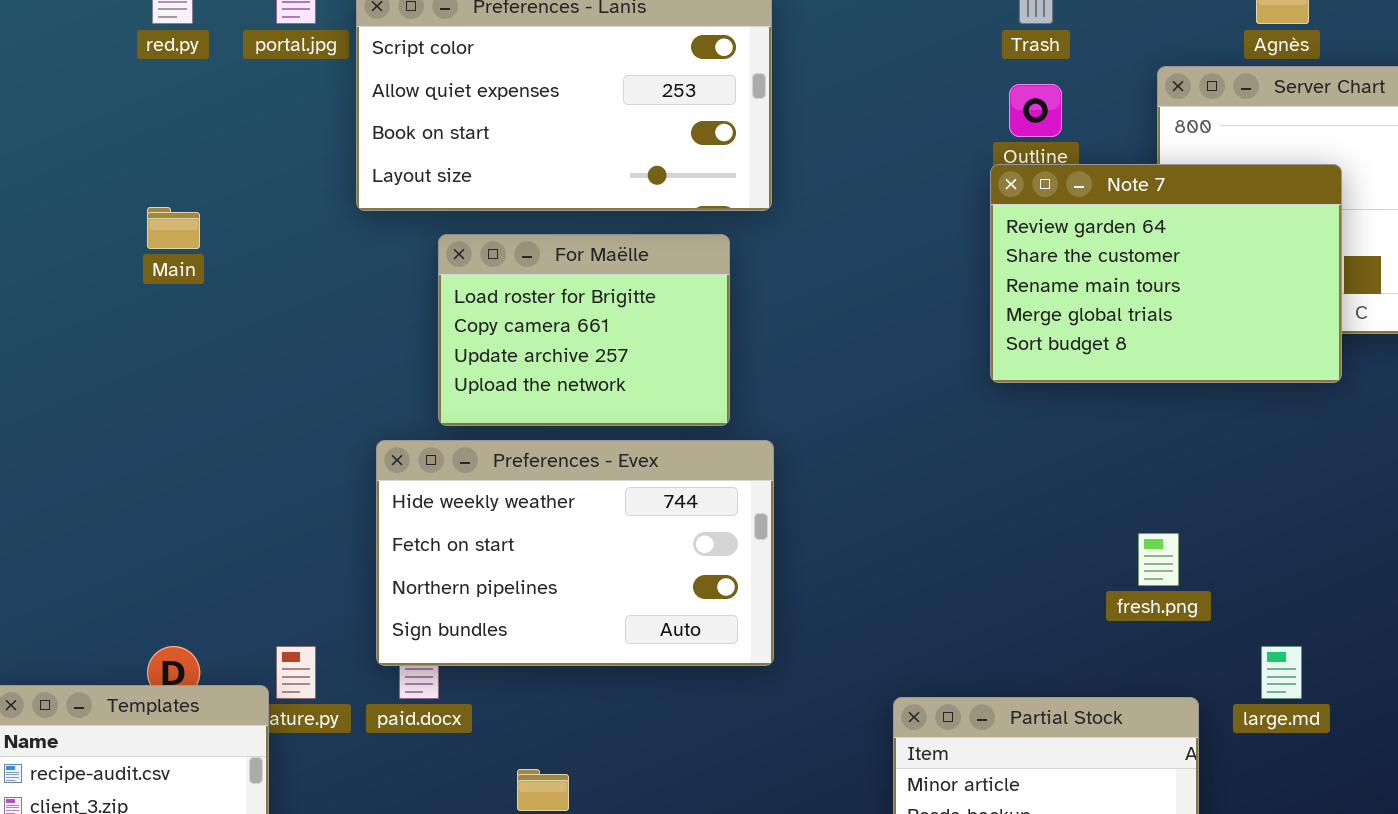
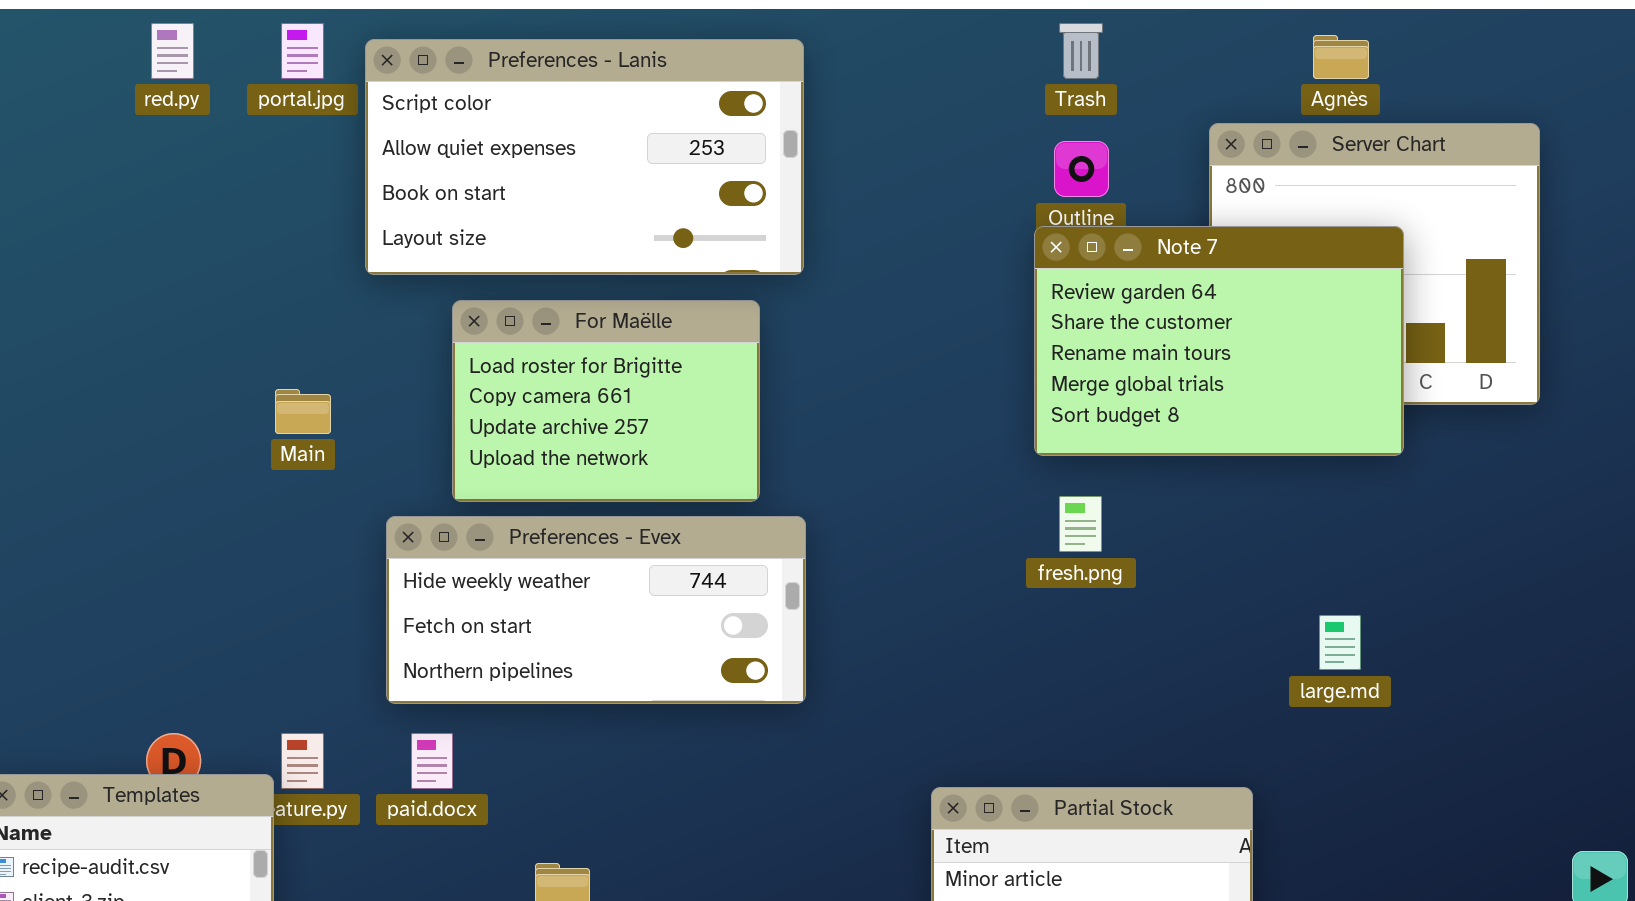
Main: [147,207,200,249] -> [275,389,331,434], moved
Preferences - Evex: [376,440,774,666] -> [386,516,806,704], resized
fresh.png: [1138,533,1179,586] -> [1059,496,1102,552], moved
large.md: [1261,646,1302,699] -> [1319,615,1361,670], moved

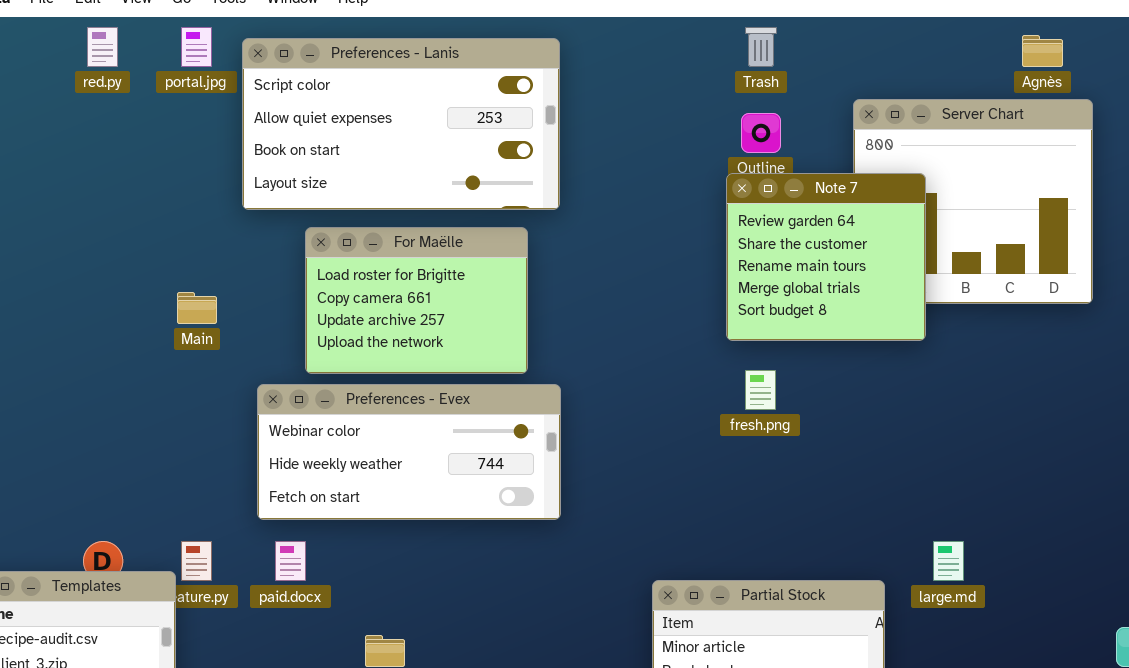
Agnès: [1313,35,1369,79] -> [1022,35,1063,67], moved
Note 7: [1034,226,1404,456] -> [726,173,926,341], resized
Preferences - Evex: [386,516,806,704] -> [257,384,561,520], scrolled up 1 row
large.md: [1319,615,1361,670] -> [933,541,964,581], moved

